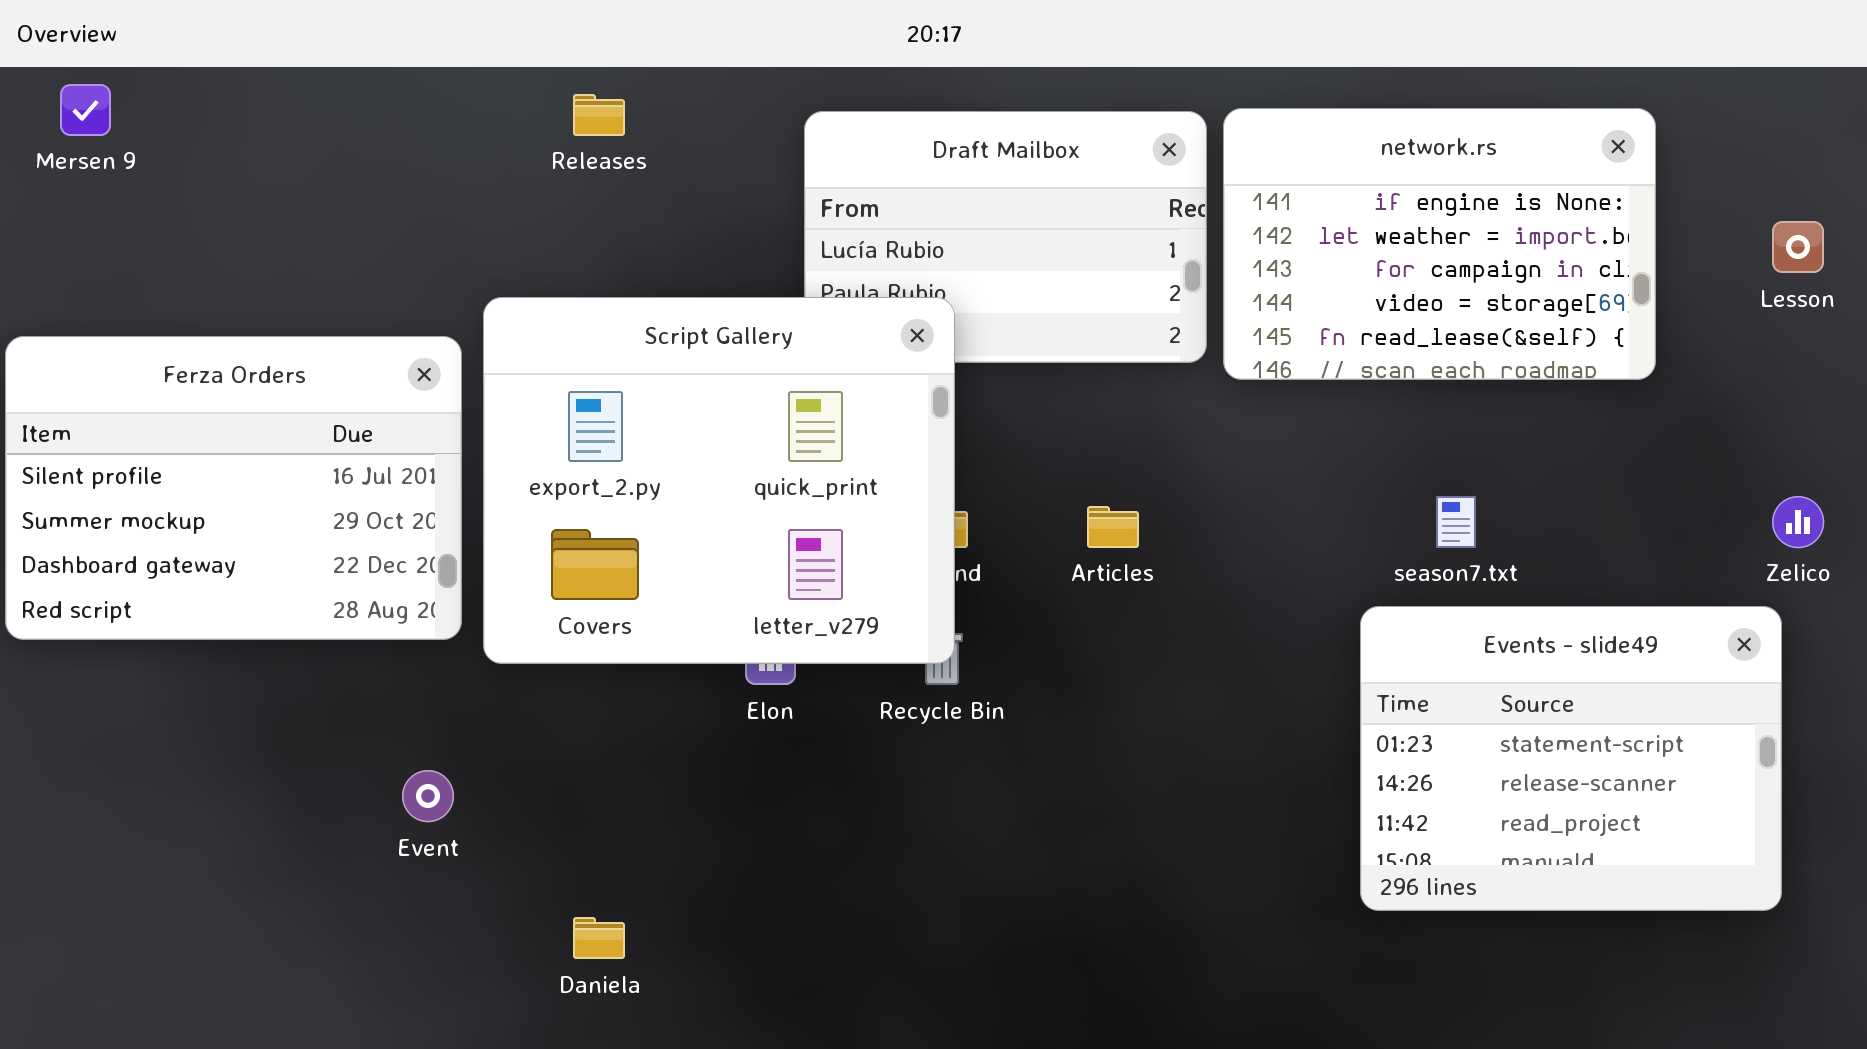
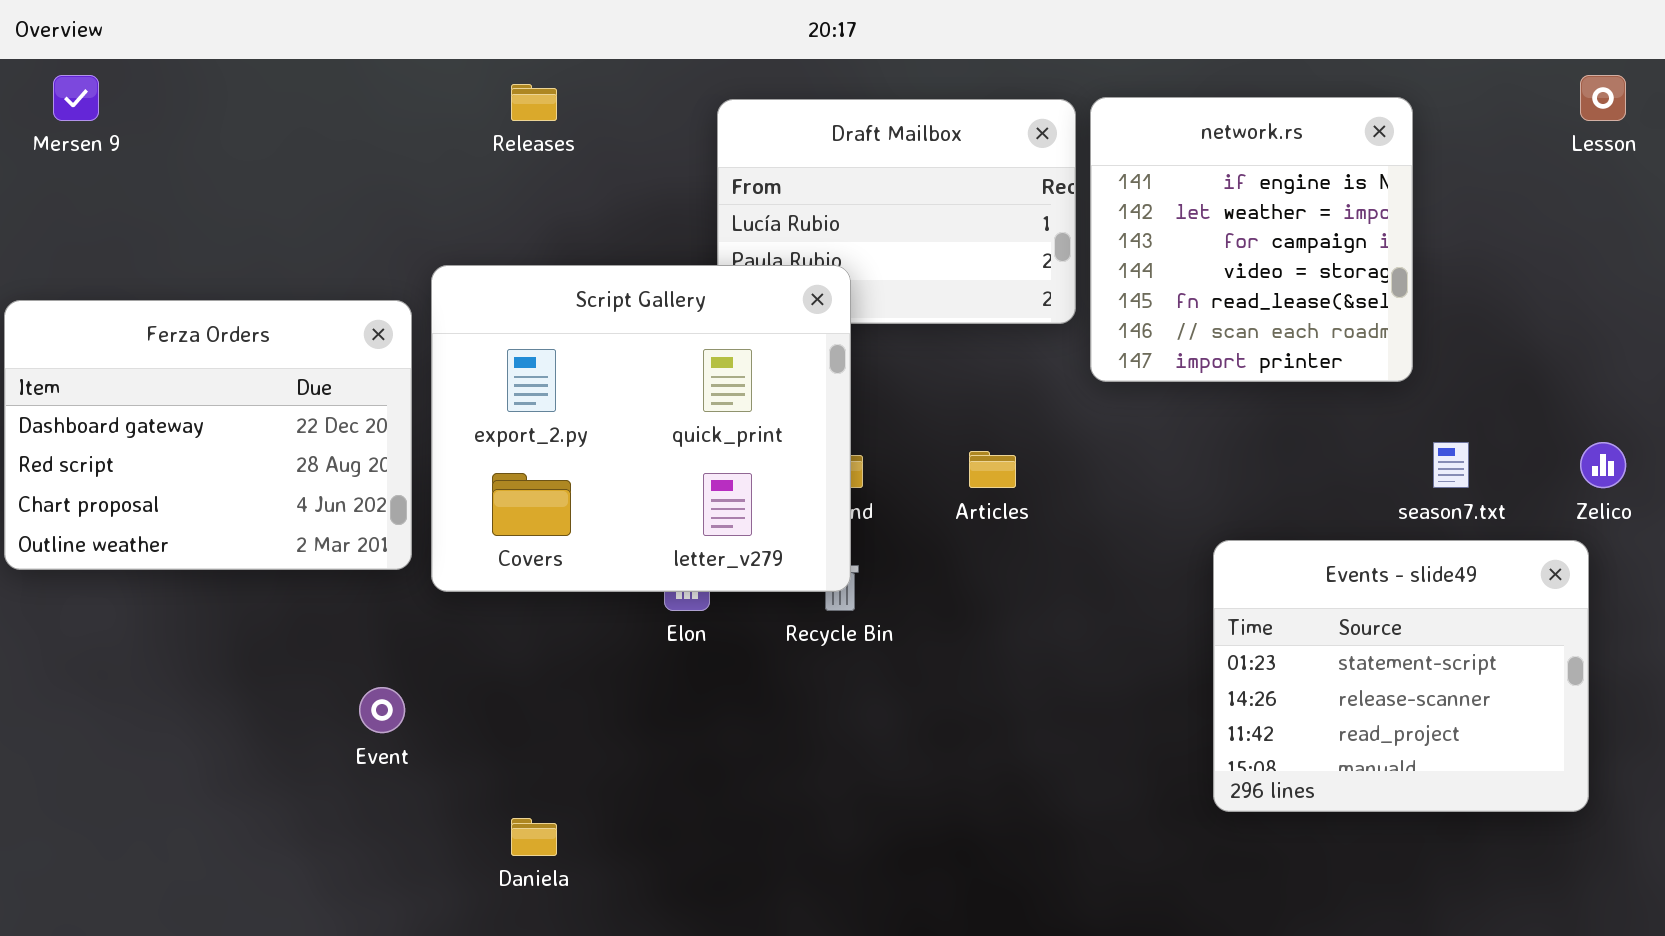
network.rs: [1223,108,1656,380] -> [1090,97,1413,382], resized
Lesson: [1772,221,1824,273] -> [1580,75,1626,121], moved
Ferza Orders: [5,336,462,640] -> [4,300,412,570], scrolled down 2 rows
season7.txt: [1436,496,1476,548] -> [1433,442,1469,488], moved

